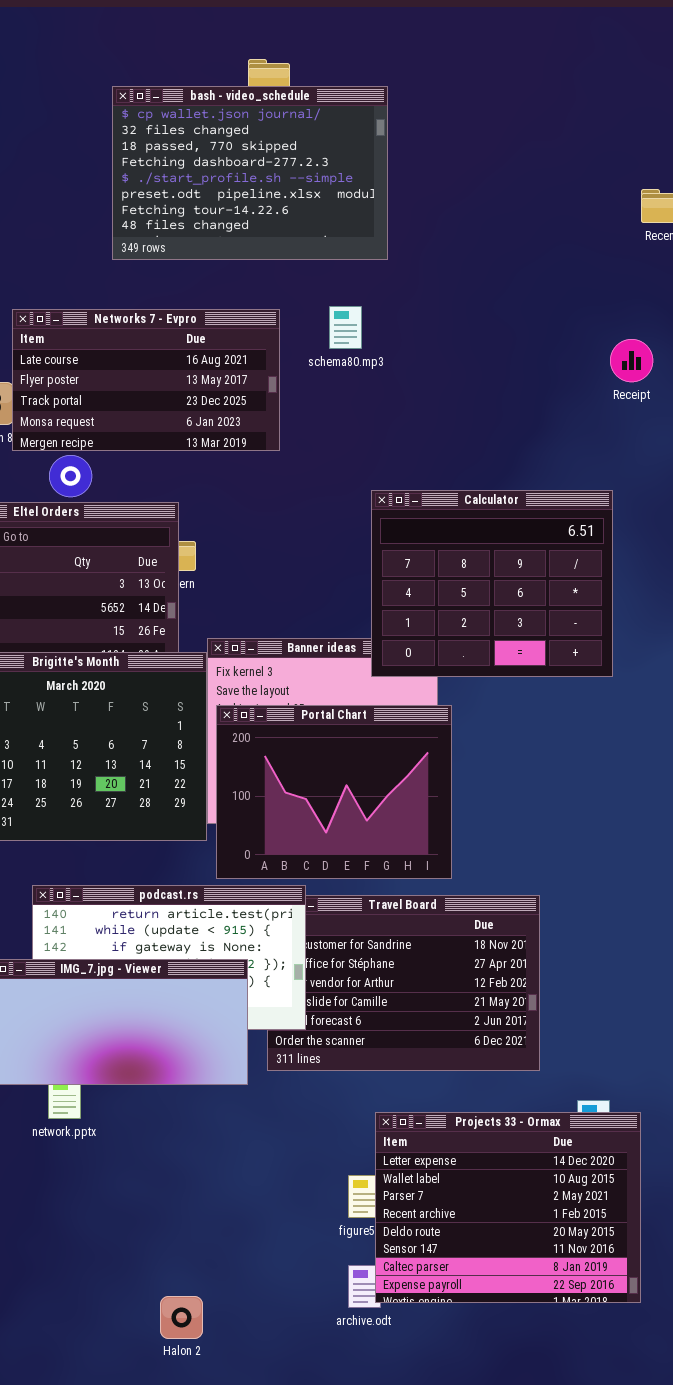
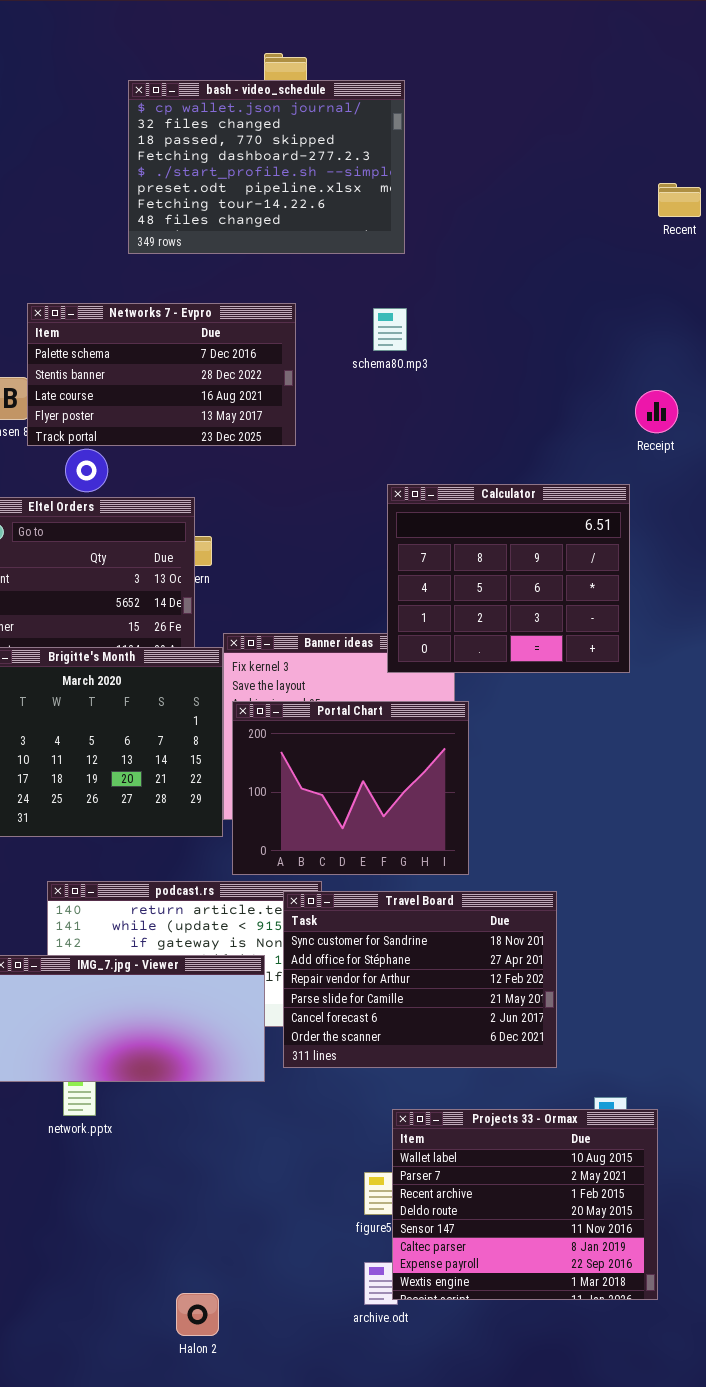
schema80.mp3: [329,306,362,349] -> [373,308,407,351], moved
Networks 7 - Evpro: [12,309,280,451] -> [27,303,296,446], scrolled up 2 rows
Receipt: [610,339,653,382] -> [635,390,678,433], moved
Travel Board: [267,895,540,1071] -> [283,891,557,1068], raised
Projects 33 - Ormax: [375,1112,641,1303] -> [392,1109,658,1300], scrolled down 1 row

